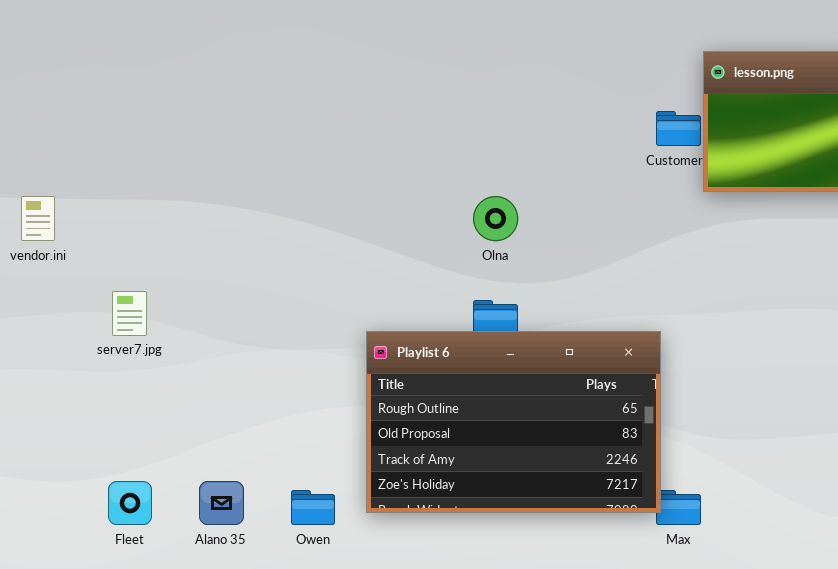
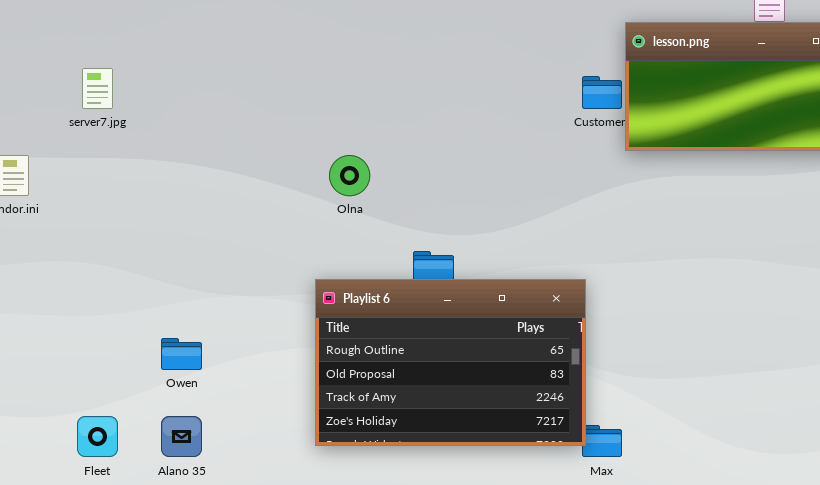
Olna: [473,196,518,241] -> [329,155,370,196], moved
server7.jpg: [112,291,147,336] -> [82,68,113,109], moved
Owen: [291,490,335,525] -> [161,338,202,370], moved

